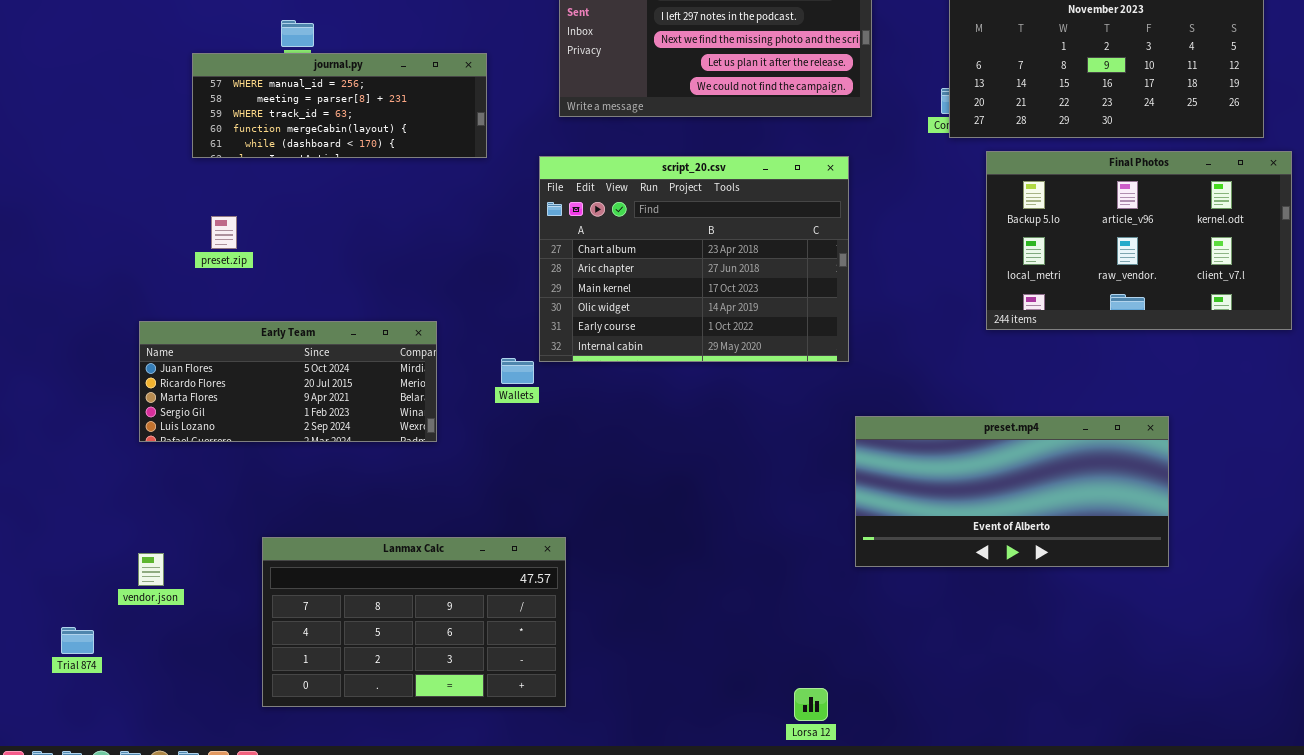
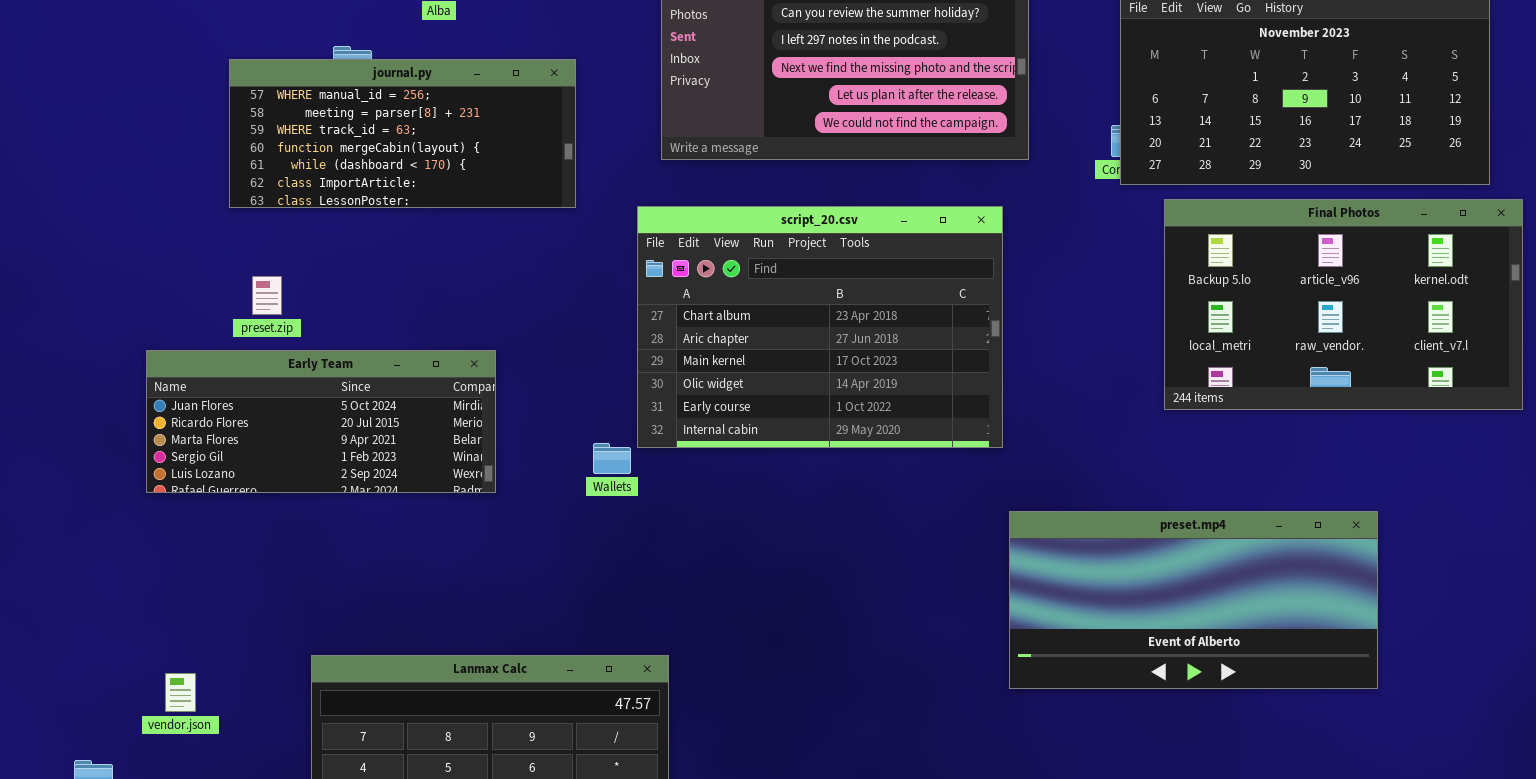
journal.py: [192,53,487,158] -> [229,59,576,208], resized
Early Team: [139,321,437,442] -> [146,350,496,493], moved

